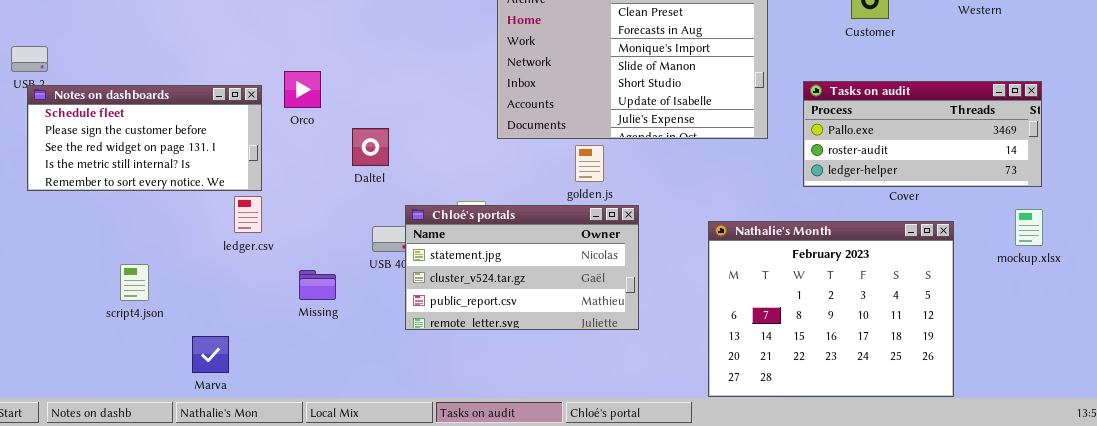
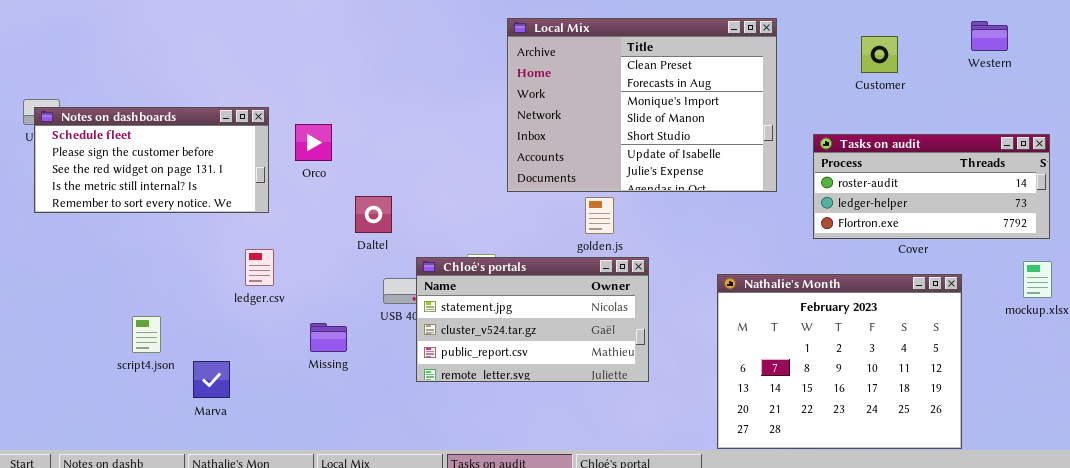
Tasks on audit: [803,81,1042,187] -> [813,134,1050,239], scrolled down 1 row
Notes on dashboards: [27,85,262,191] -> [34,107,269,213], moved
Daltel: [352,128,389,166] -> [355,196,392,233], moved
Marva: [192,336,229,373] -> [193,361,230,398], moved

